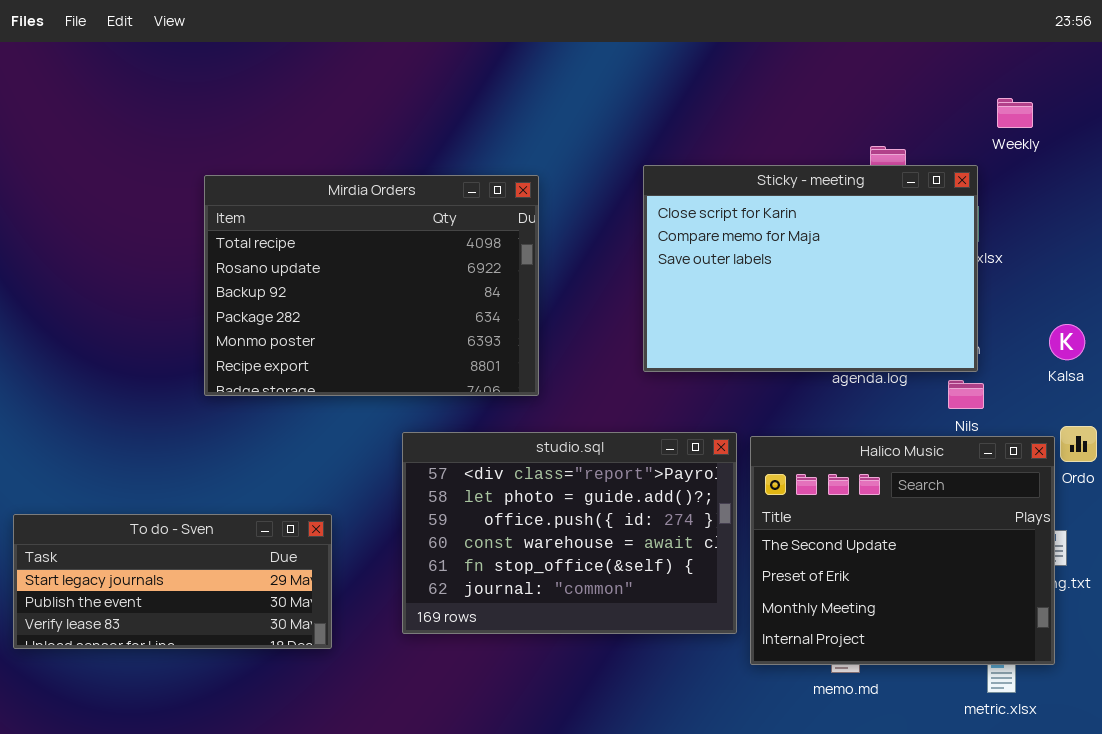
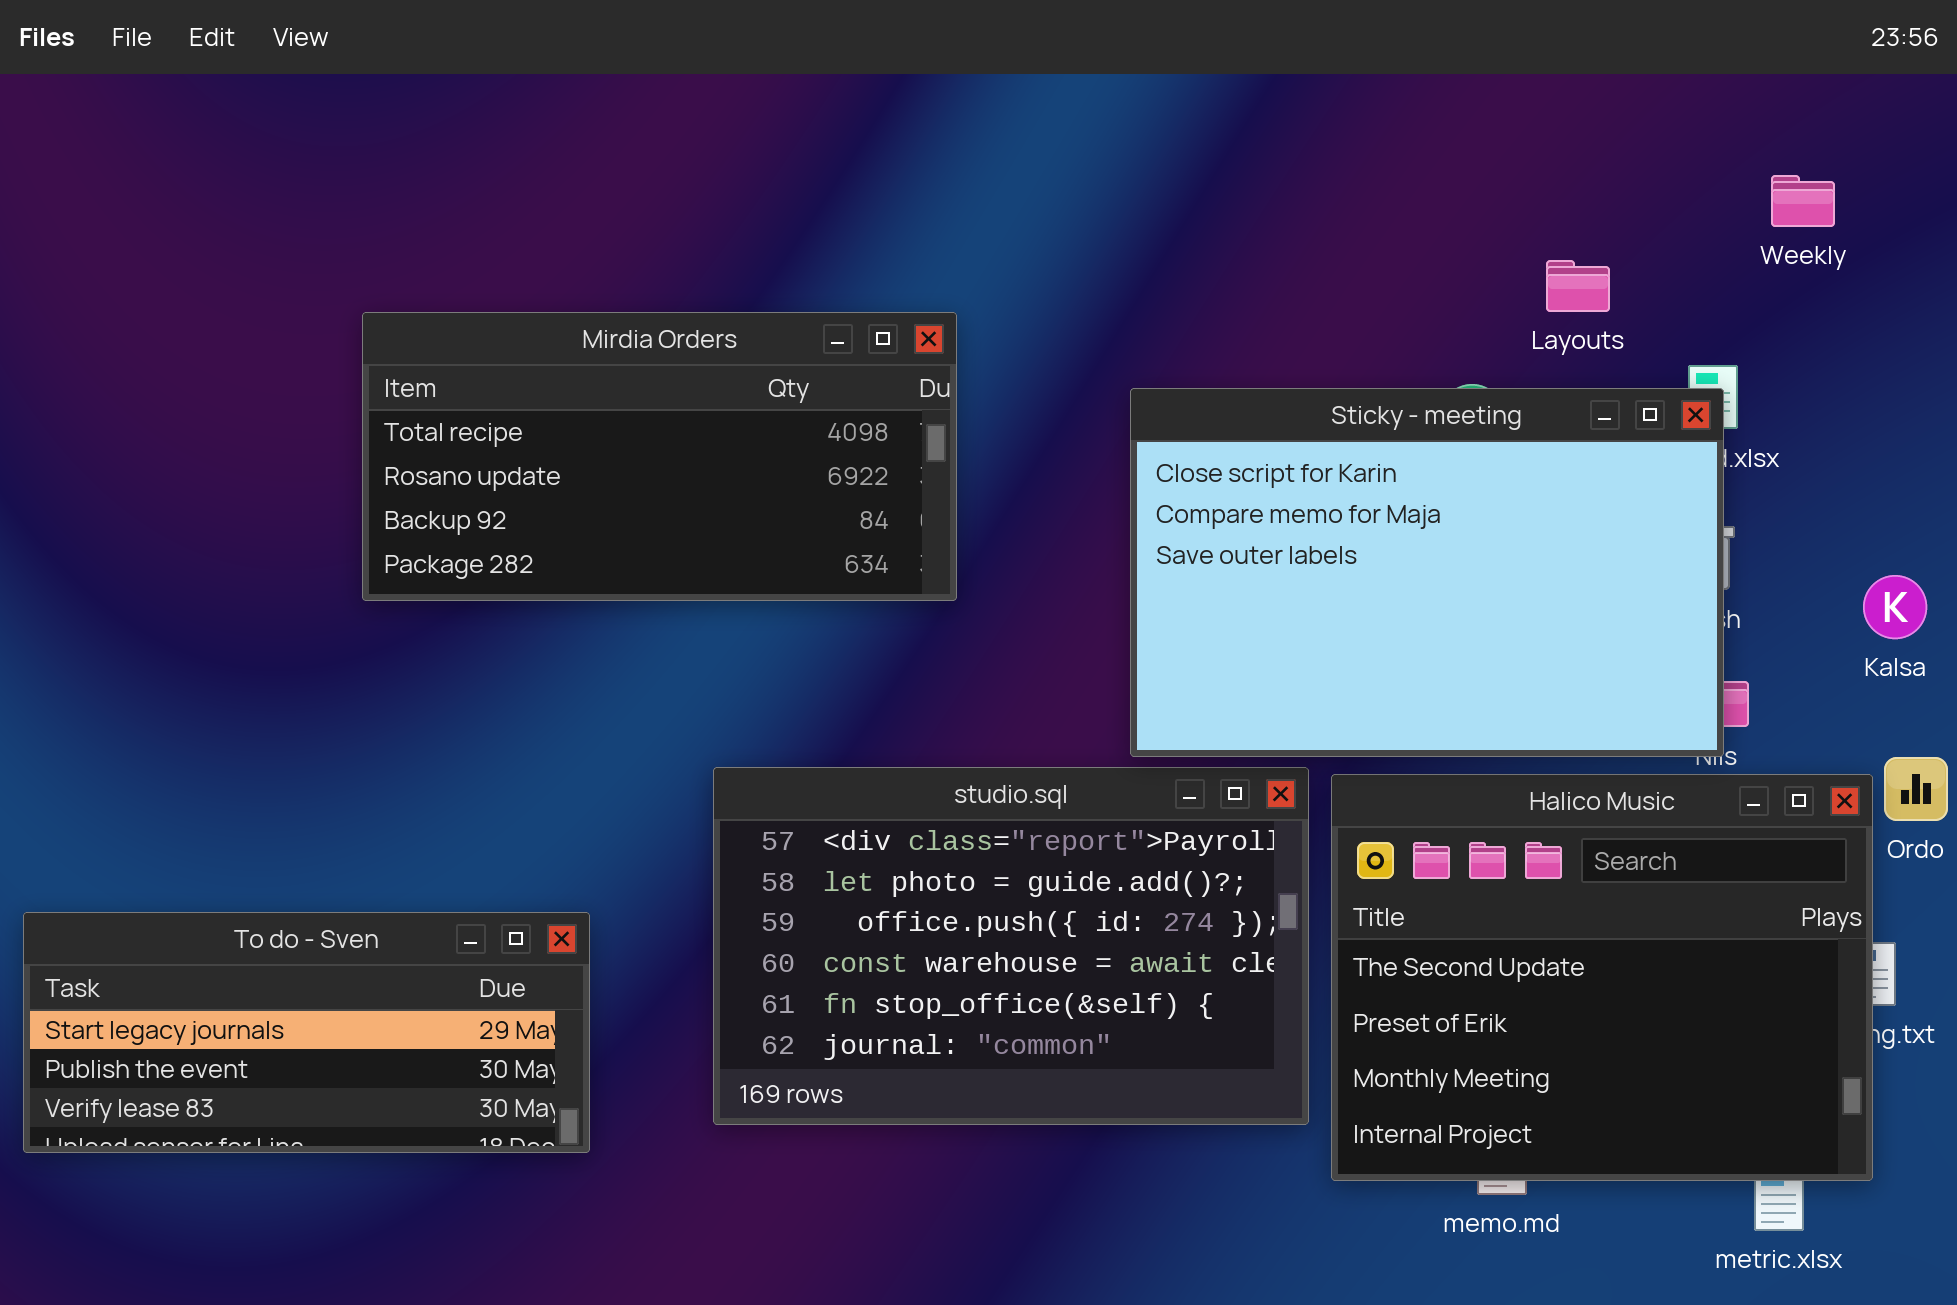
Sticky - meeting: [643,165,978,372] -> [1130,388,1724,757], moved
Mirdia Orders: [204,175,539,396] -> [362,312,957,601], resized

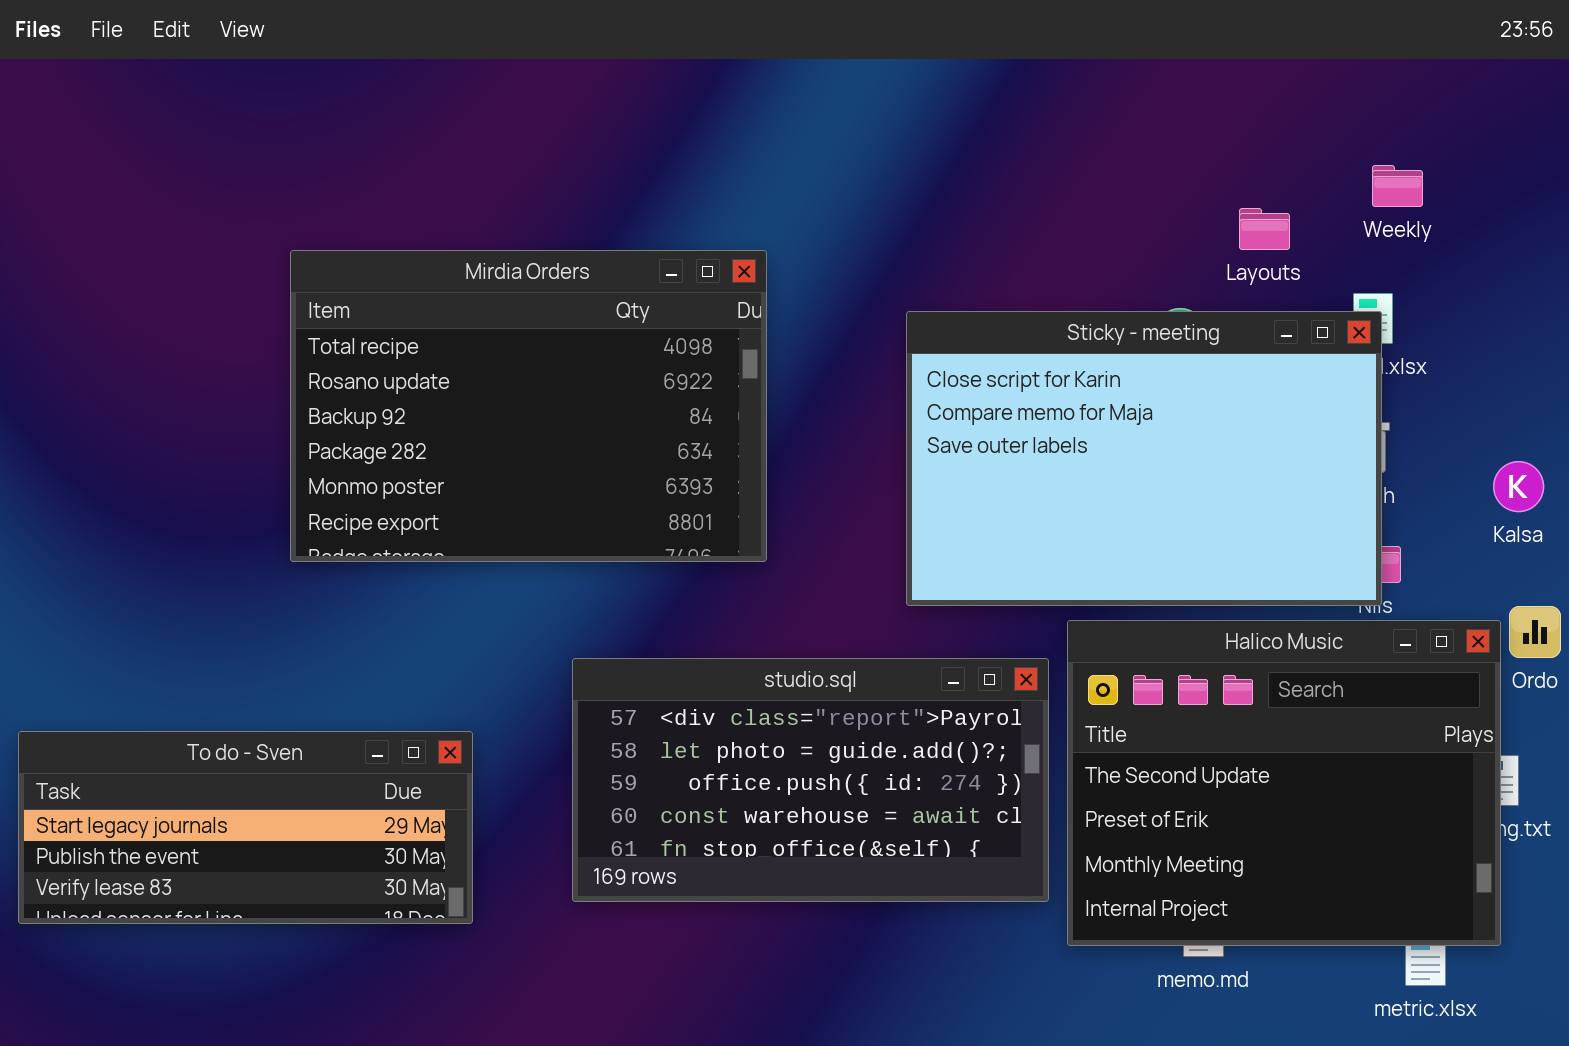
Weekly: [1771,175,1835,227] -> [1372,165,1423,207], moved
Mirdia Orders: [362,312,957,601] -> [290,250,767,562], resized
studio.sql: [713,767,1309,1125] -> [572,658,1049,902], resized

